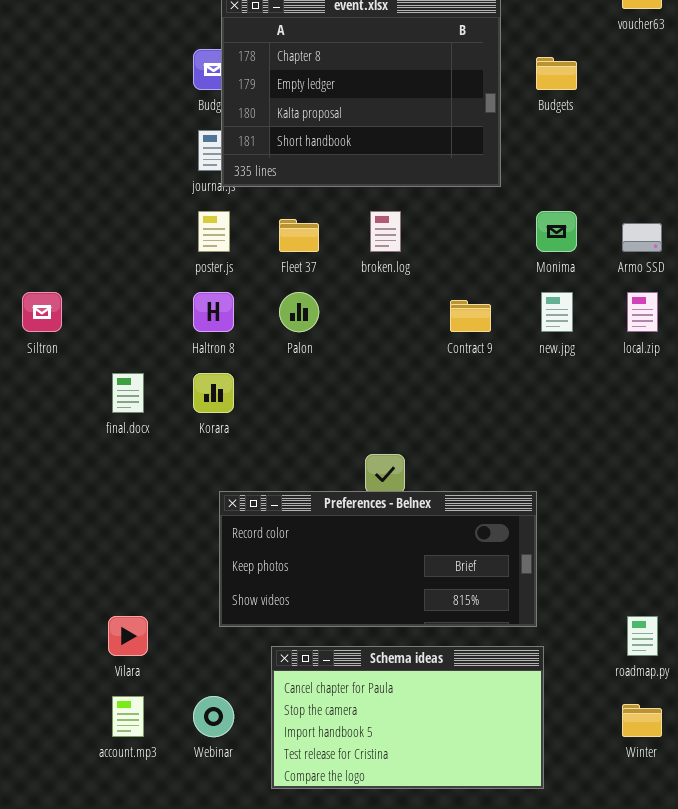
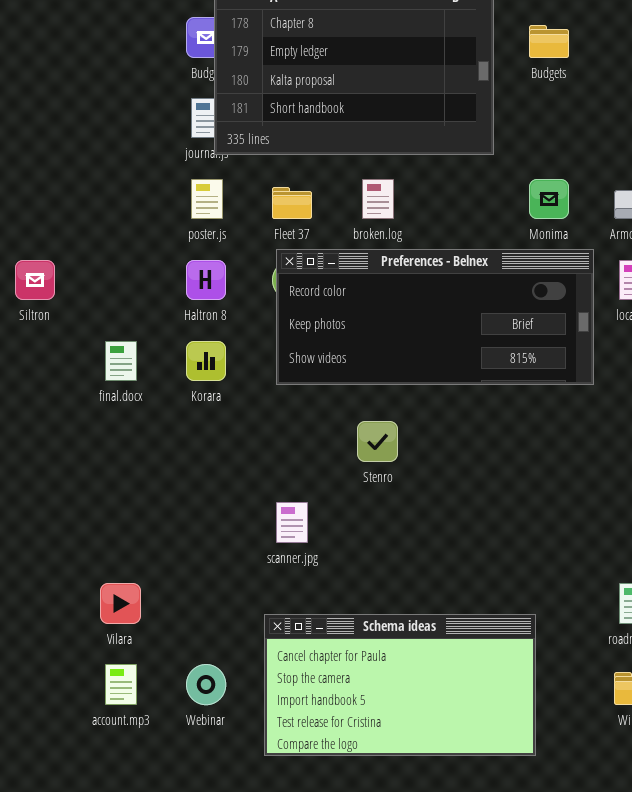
Preferences - Belnex: [219,491,537,627] -> [276,249,594,385], moved

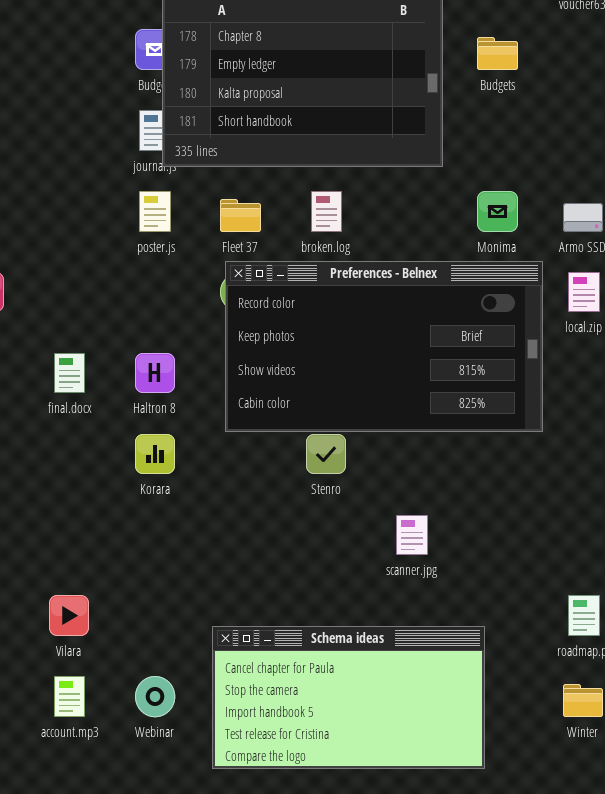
Preferences - Belnex: [276,249,594,385] -> [225,261,543,432], resized
Haltron 8: [186,260,226,300] -> [135,353,175,393], moved
Korara: [186,341,226,381] -> [135,434,175,474], moved
scanner.jpg: [276,502,308,543] -> [396,515,428,555], moved

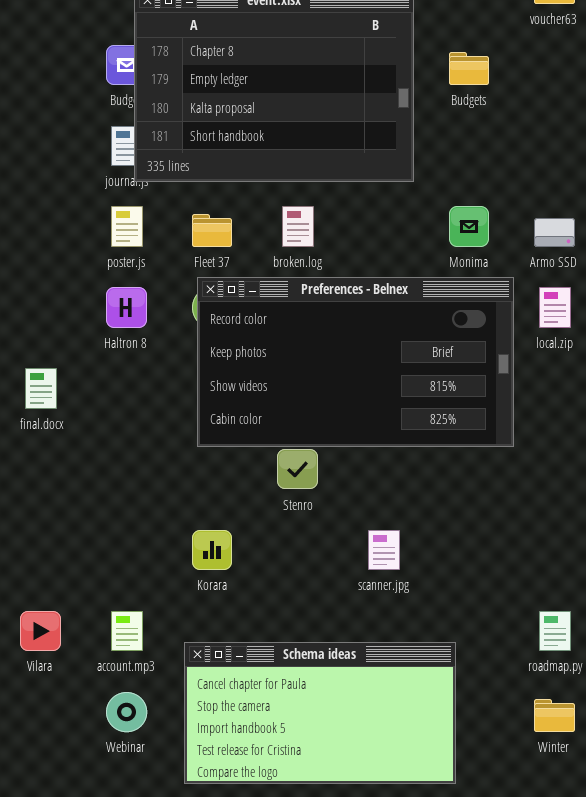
Haltron 8: [135,353,175,393] -> [106,287,147,328], moved
Korara: [135,434,175,474] -> [192,530,232,570], moved
account.mp3: [54,676,85,717] -> [111,611,143,651], moved

